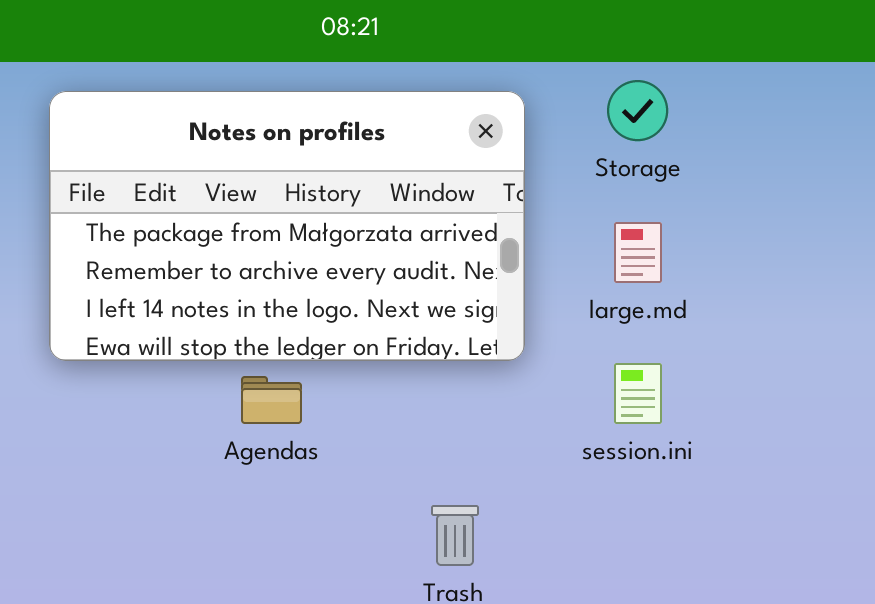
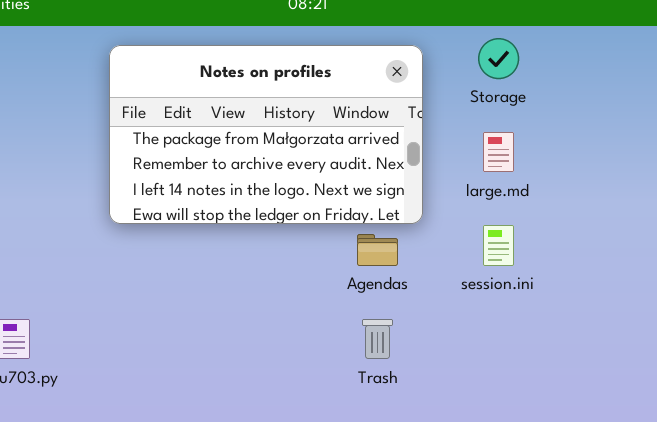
Agendas: [241,376,302,424] -> [357,234,398,266], moved

